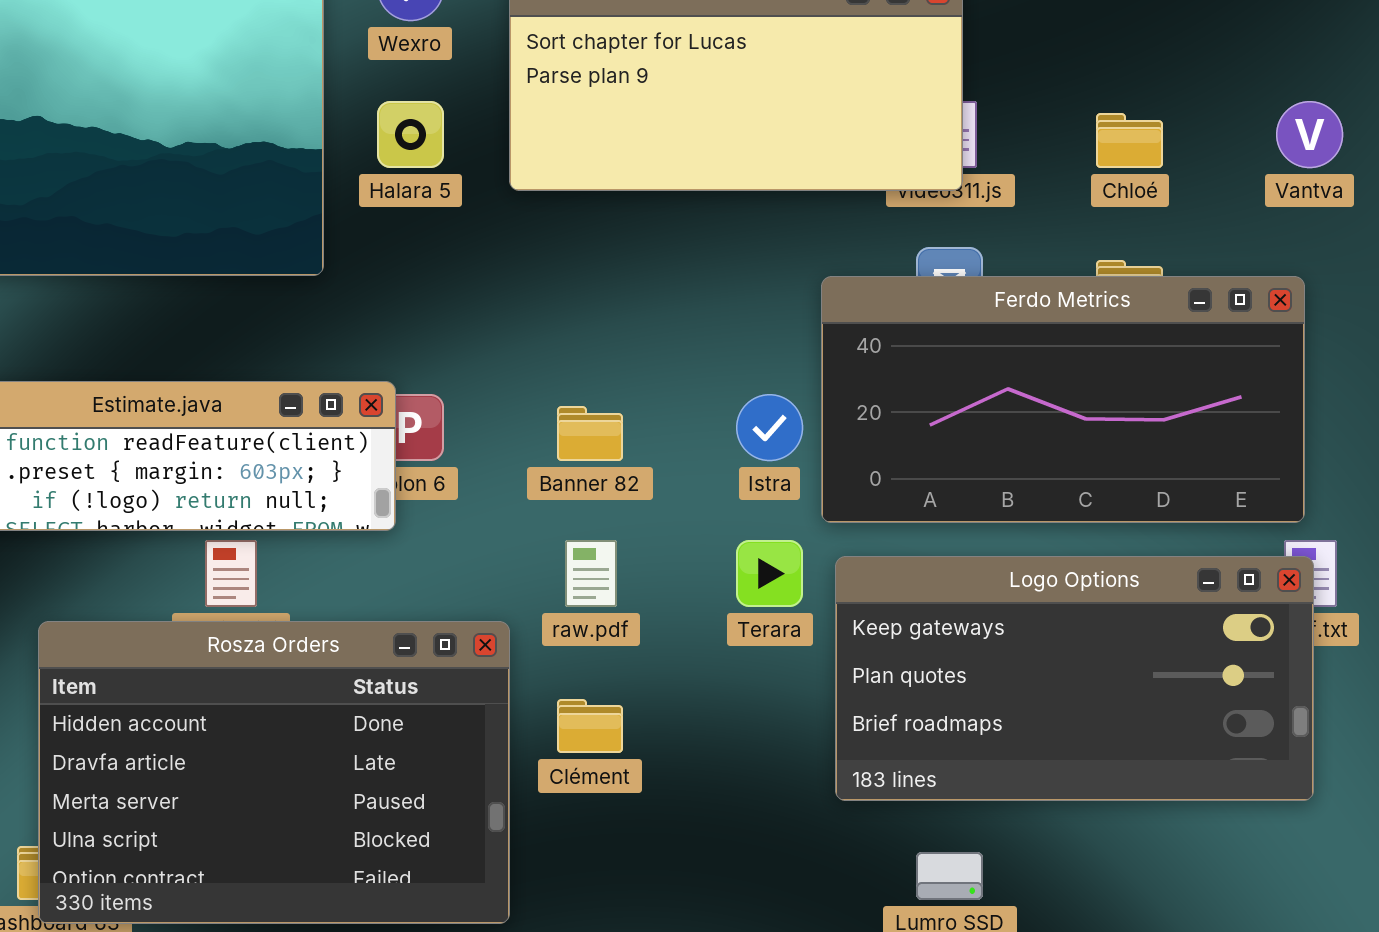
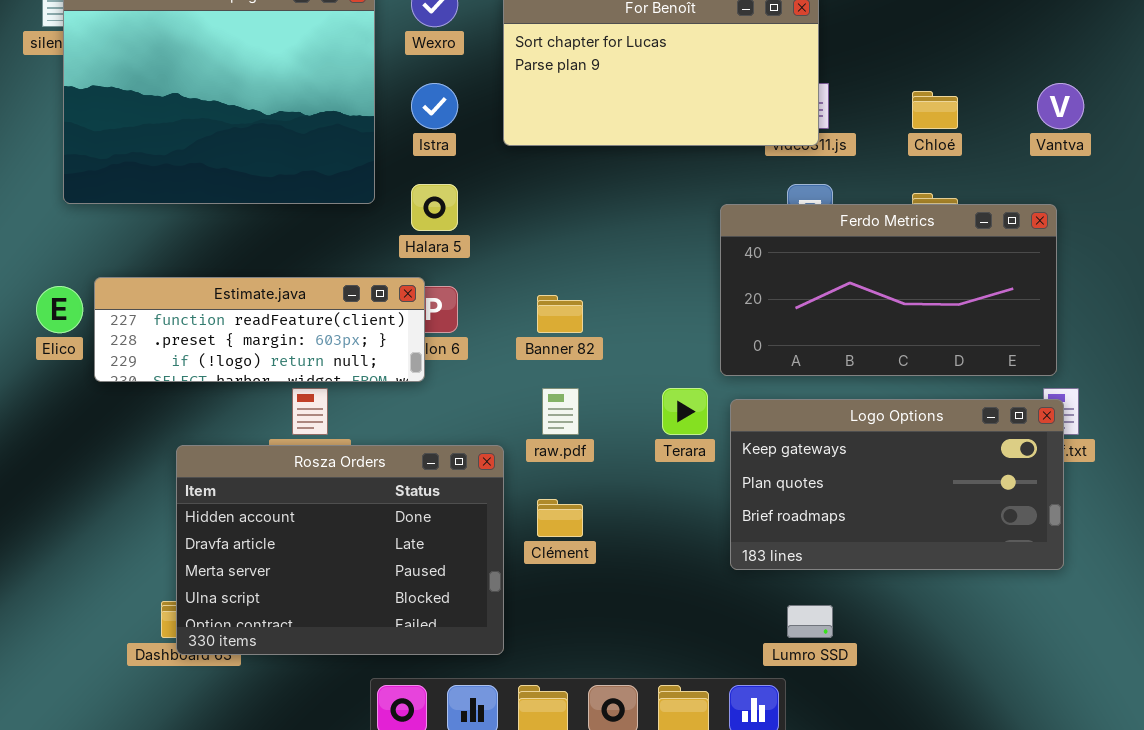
Halara 5: [377,101,444,168] -> [411,184,458,231], moved
Istra: [736,394,803,461] -> [411,83,458,129], moved

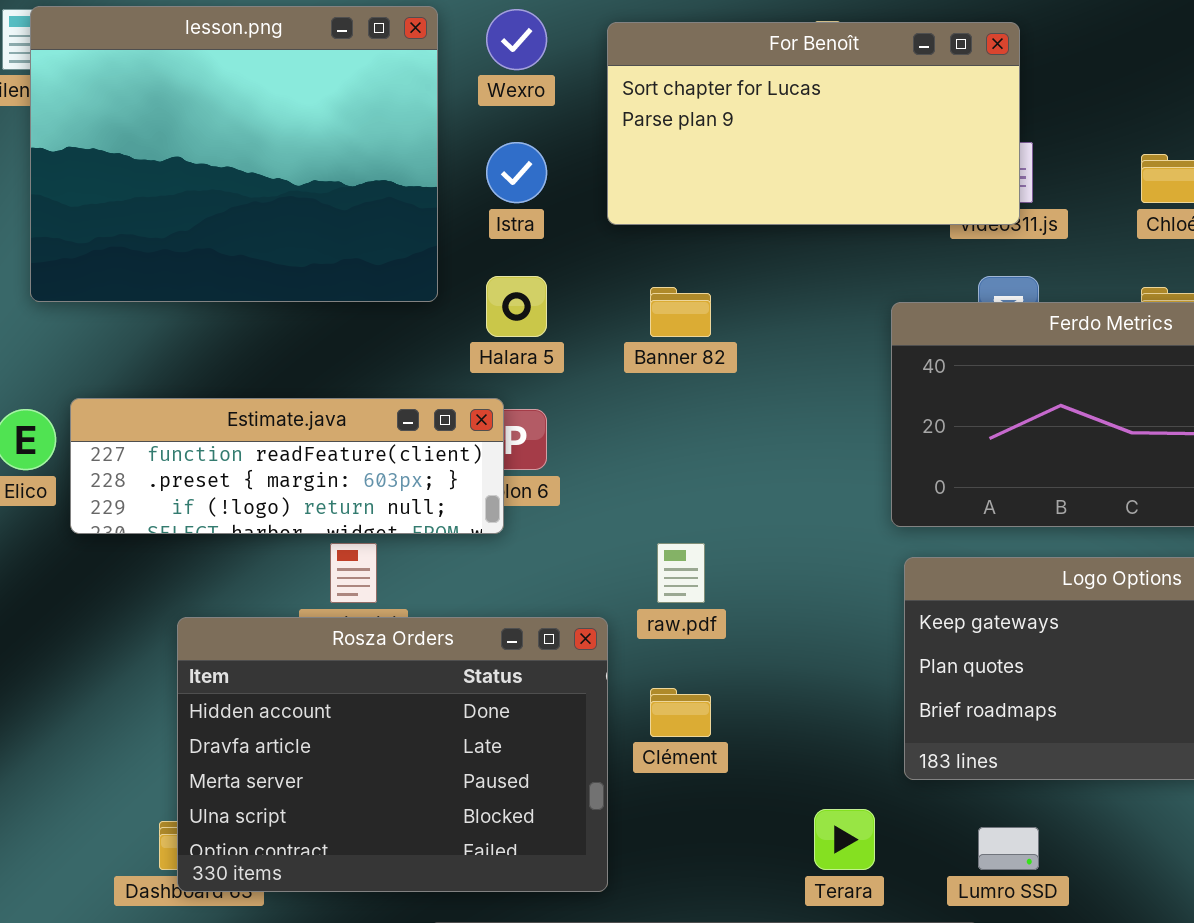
Banner 82: [537,295,583,333] -> [650,287,711,337], moved
Terara: [662,388,708,435] -> [814,809,875,870], moved

